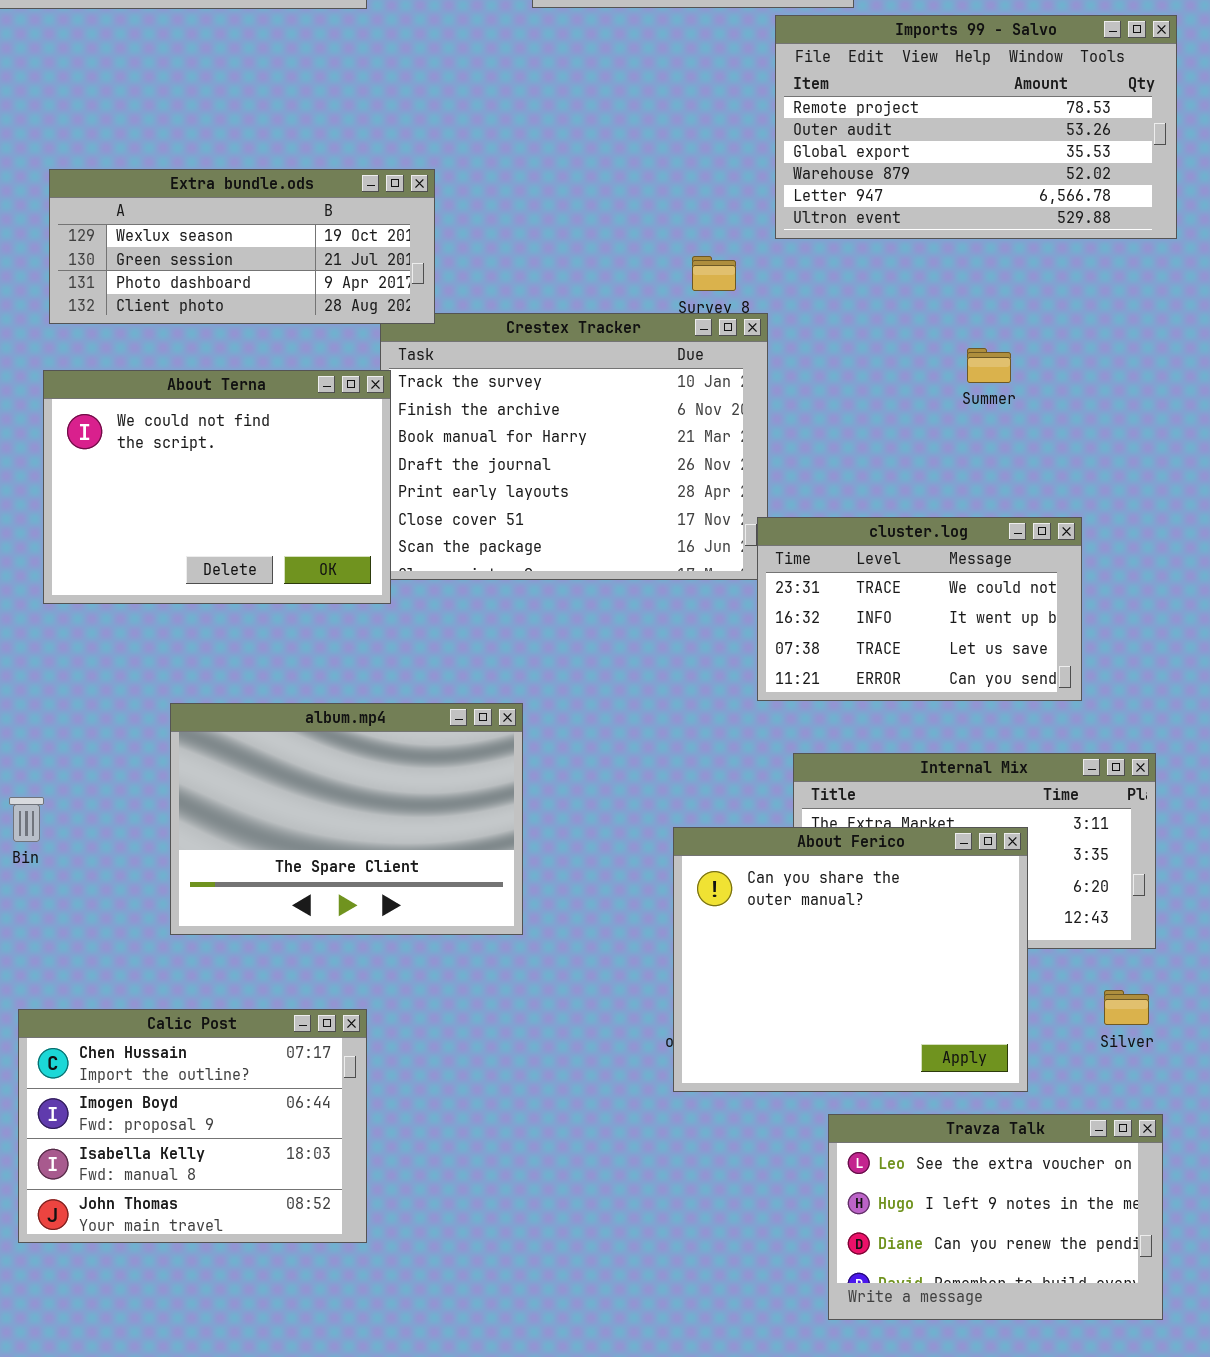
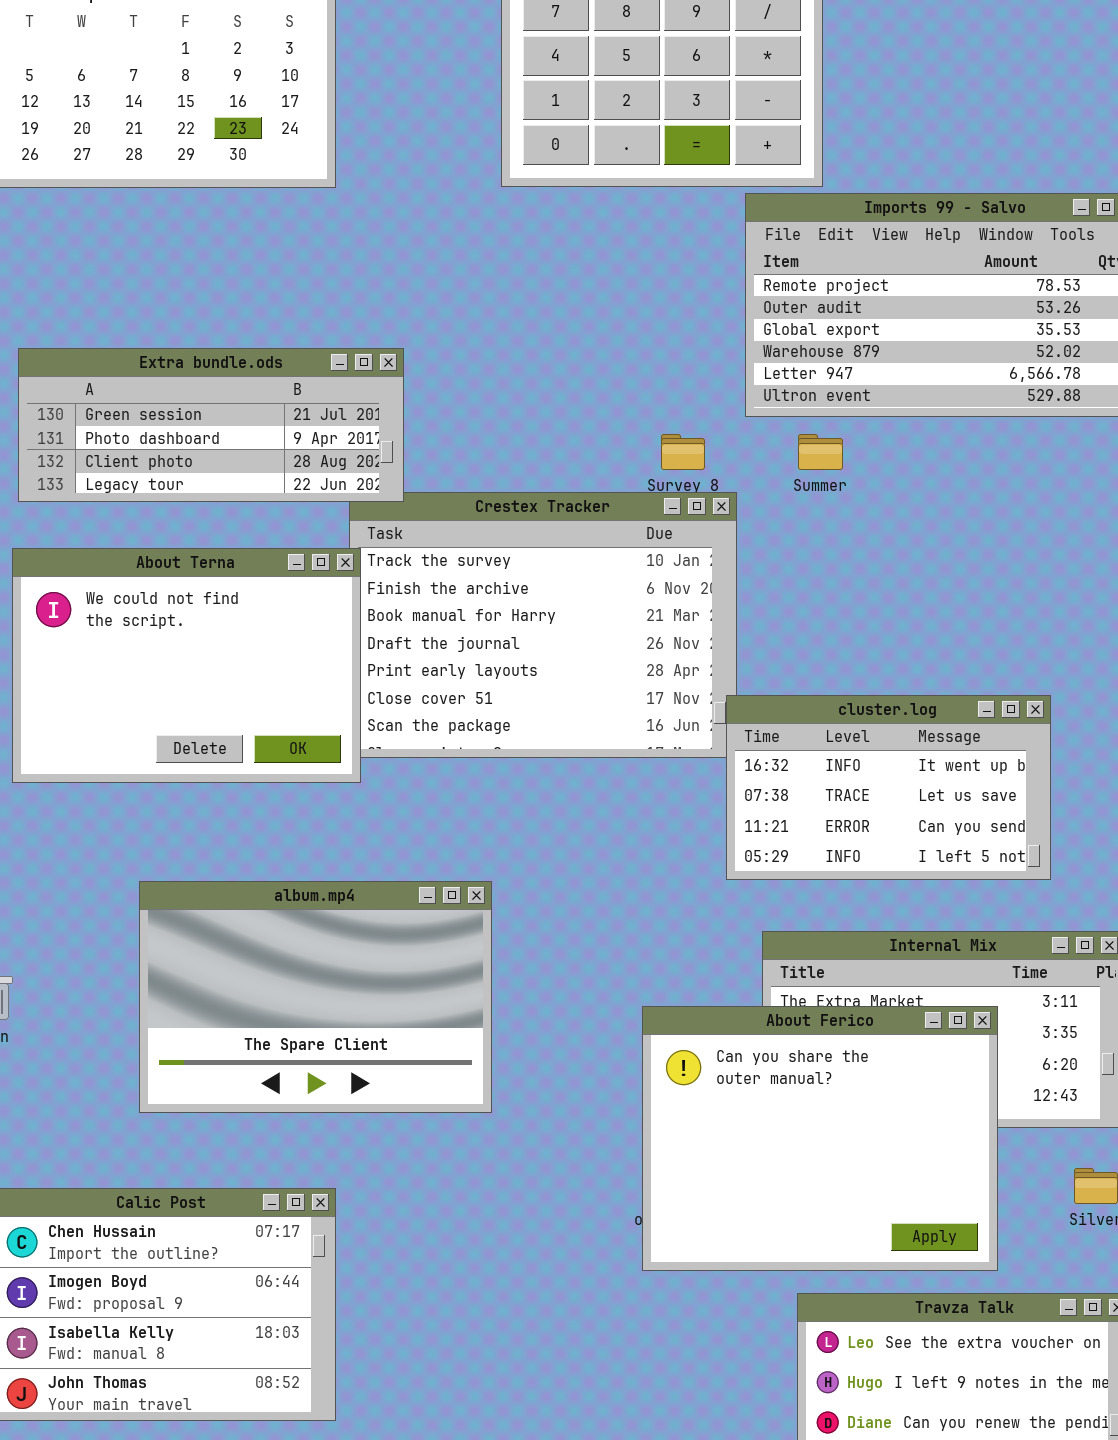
Extra bundle.ods: [49,169,435,324] -> [18,348,404,502], scrolled down 1 row
Summer: [967,348,1011,383] -> [798,434,843,470], moved
cluster.log: [757,517,1082,701] -> [726,695,1051,880], scrolled down 1 row

